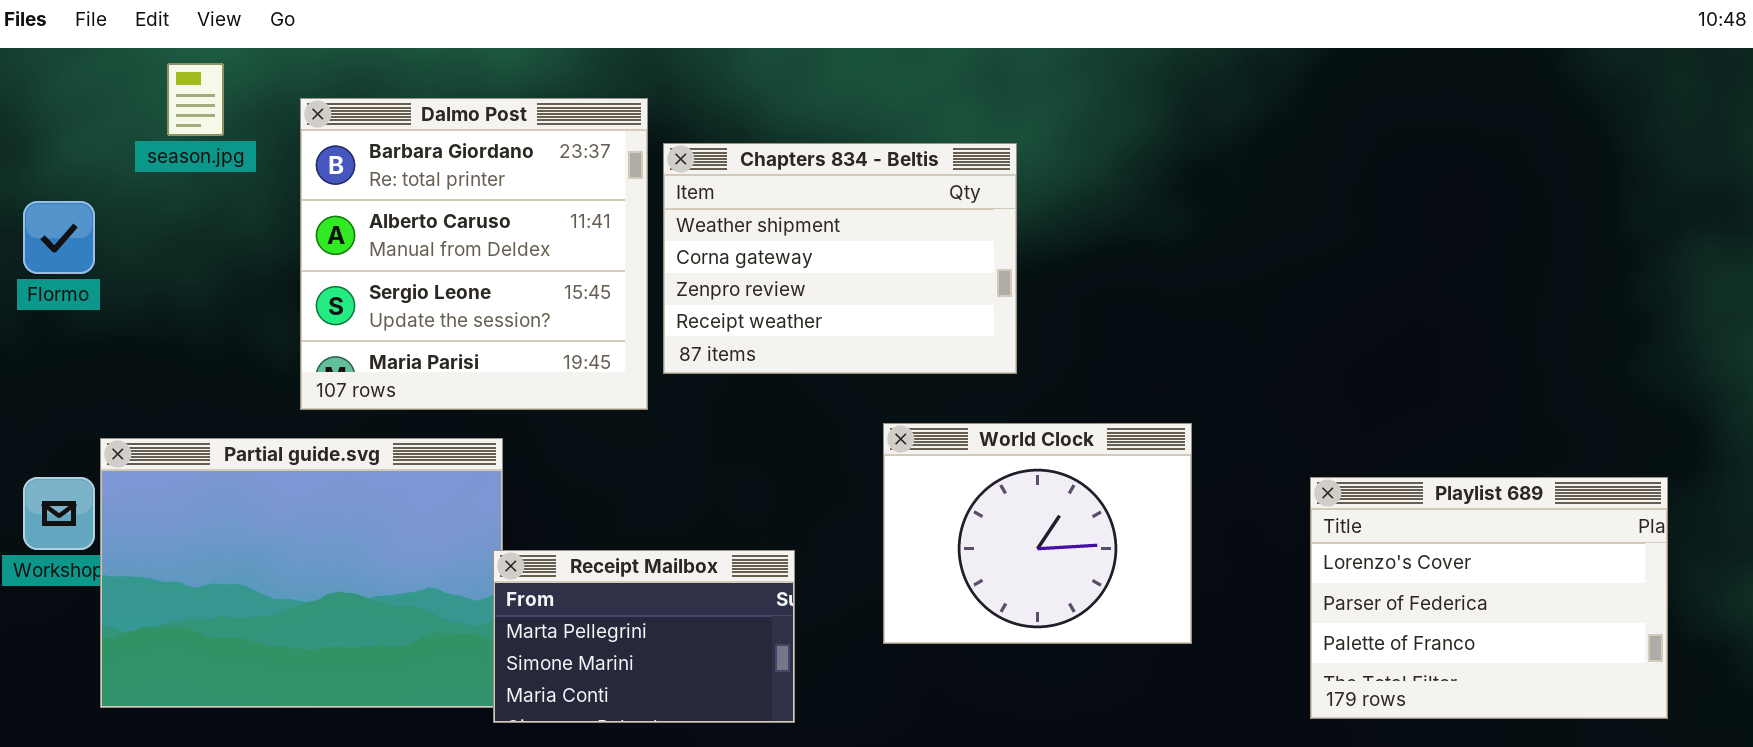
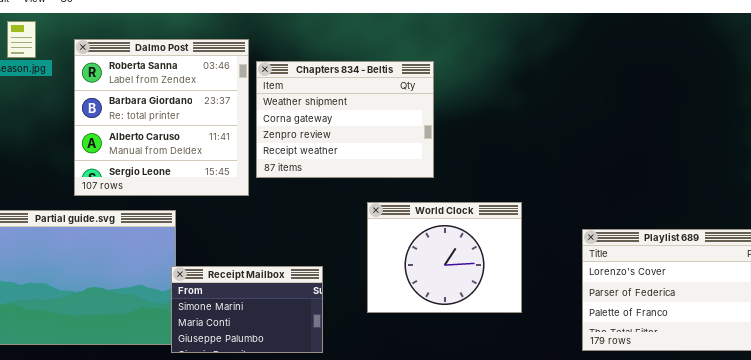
Dalmo Post: [300,98,648,410] -> [74,39,249,196], scrolled up 1 row
Receipt Mailbox: [493,550,795,723] -> [171,266,323,353], scrolled down 1 row

